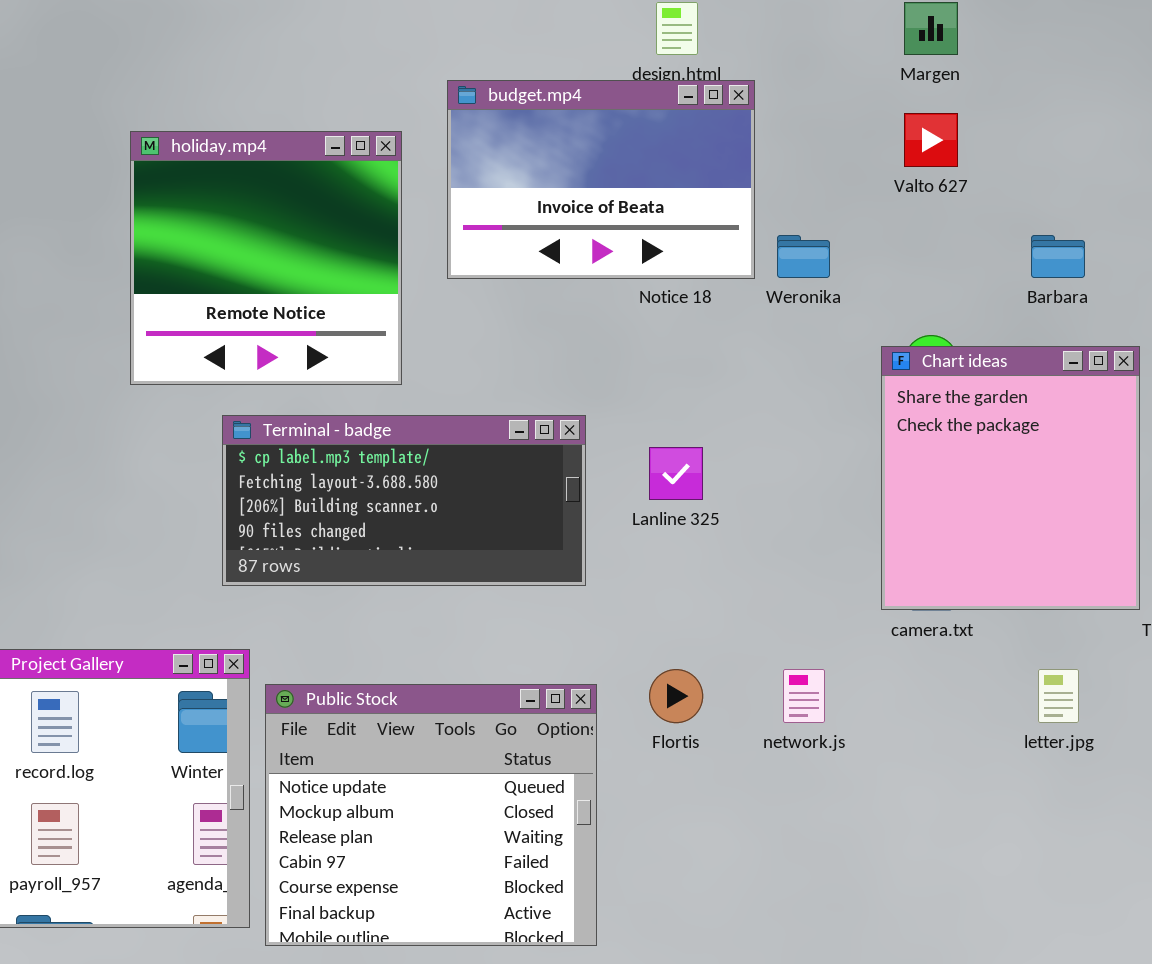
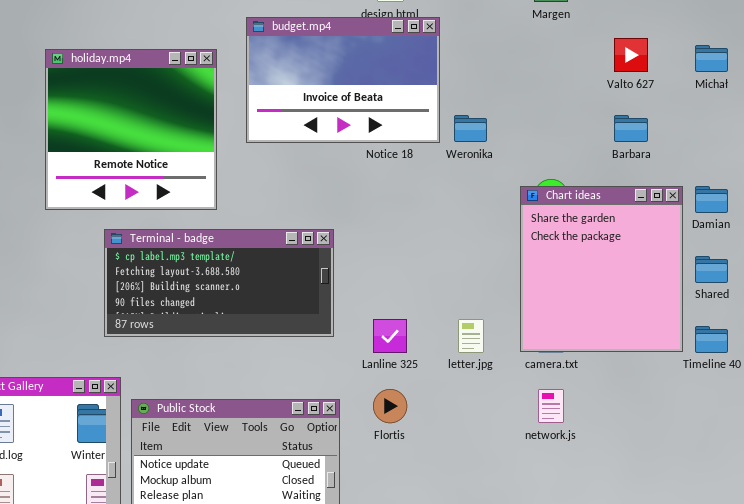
Valto 627: [904,113,958,167] -> [614,38,648,72], moved
Lanline 325: [649,447,703,500] -> [373,319,407,353], moved
network.js: [783,669,825,723] -> [538,389,564,423], moved
letter.jpg: [1038,669,1079,723] -> [458,319,484,353], moved

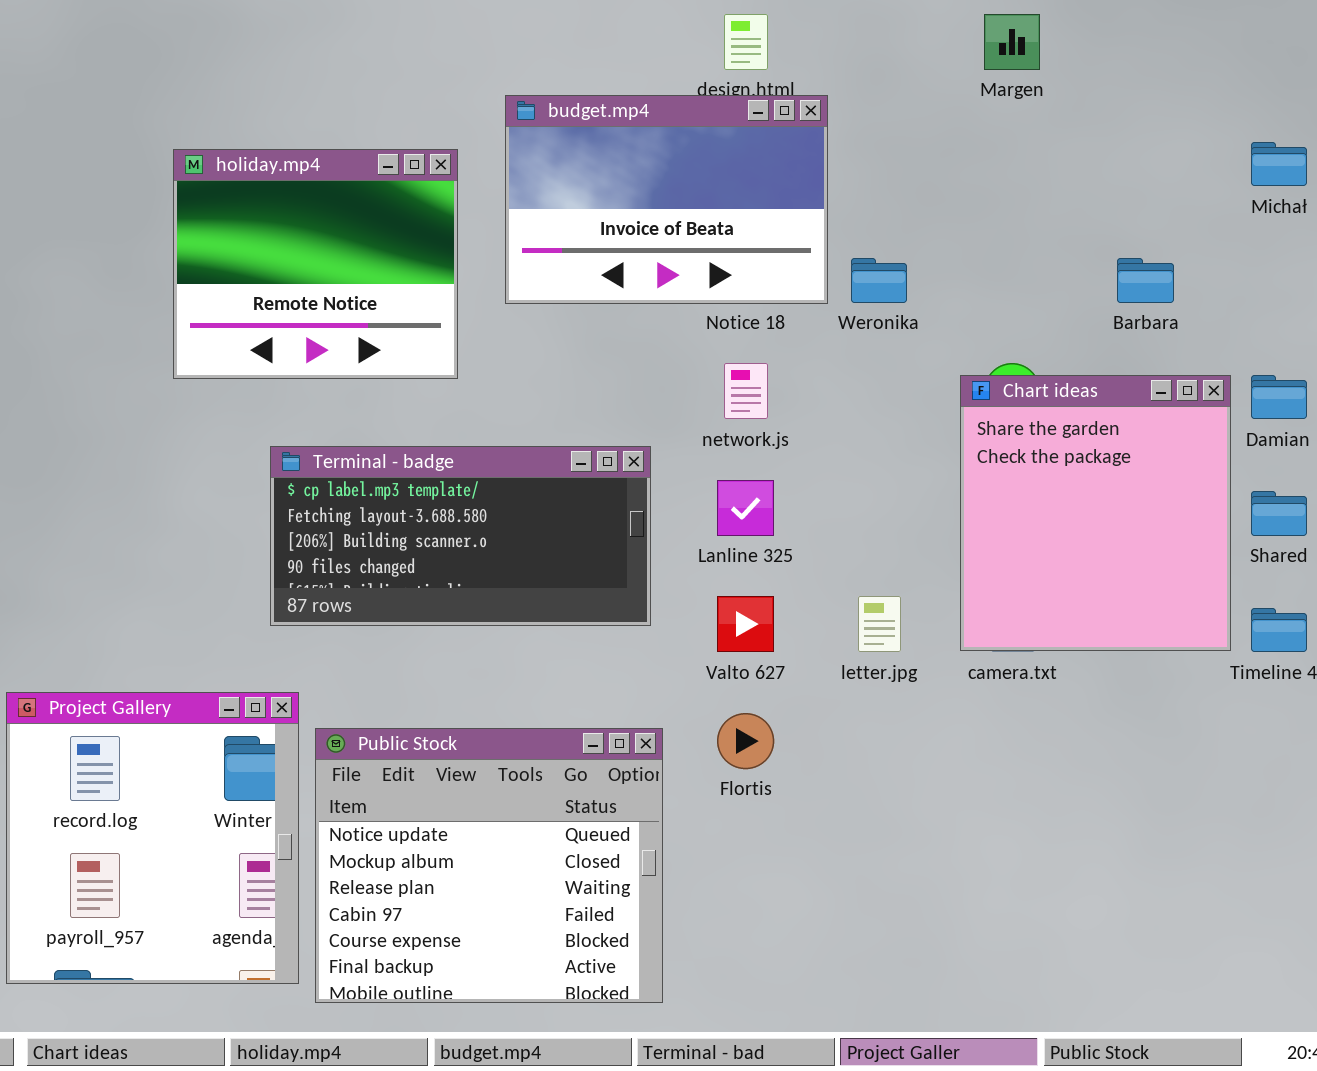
Valto 627: [614,38,648,72] -> [717,596,774,652], moved
holiday.mp4: [45,49,217,210] -> [173,149,458,379], resized
Lanline 325: [373,319,407,353] -> [717,480,774,536], moved
network.js: [538,389,564,423] -> [724,363,768,419], moved

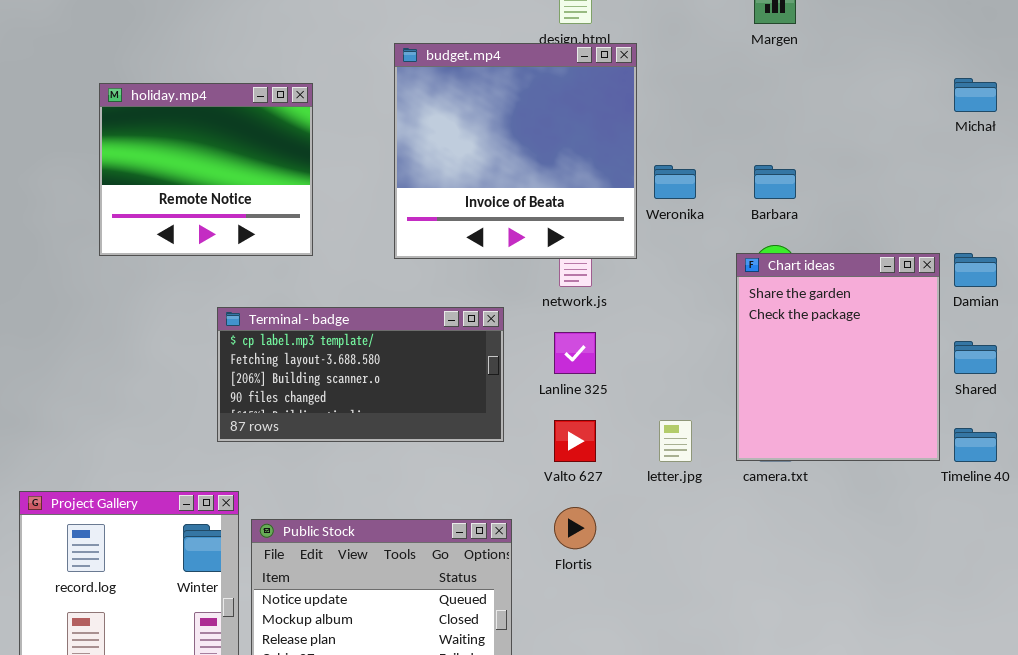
budget.mp4: [505,95,828,304] -> [394,43,637,259], resized
holiday.mp4: [173,149,458,379] -> [99,83,313,256], moved
Barbara: [1117,258,1174,303] -> [754,165,796,199], moved

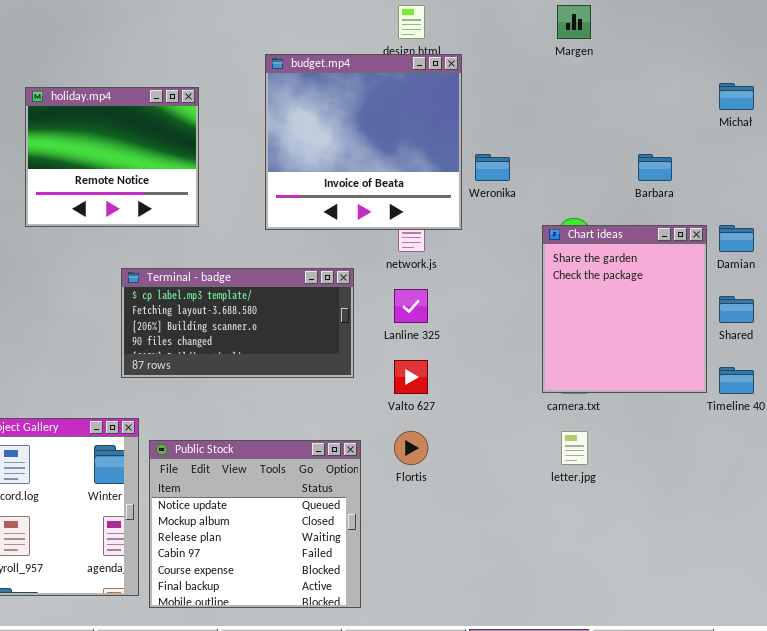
Barbara: [754,165,796,199] -> [638,154,672,181], moved
letter.jpg: [659,420,692,462] -> [561,431,588,465], moved

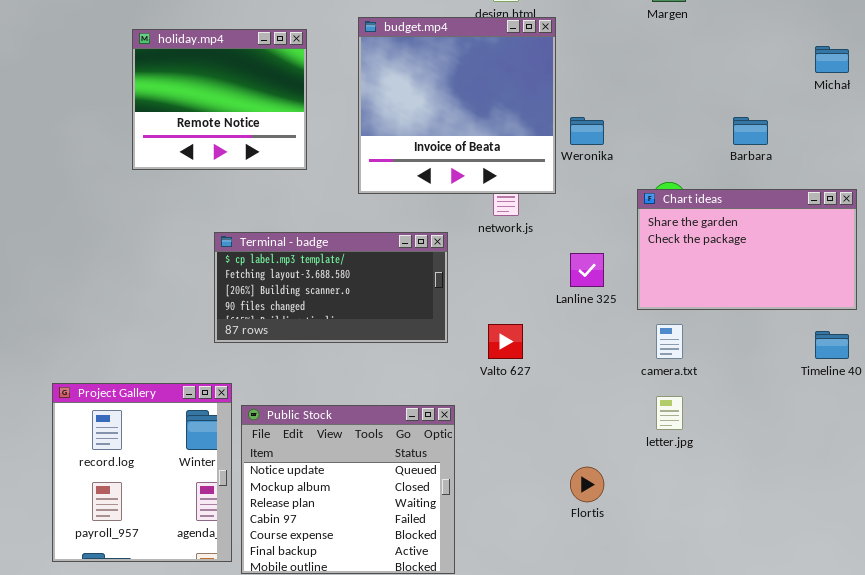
holiday.mp4: [25,87,199,227] -> [132,29,307,170], moved
Chart ideas: [542,225,707,393] -> [637,189,857,310], resized
Lanline 325: [394,289,428,323] -> [570,253,604,287], moved
Flortis: [394,431,428,465] -> [570,467,604,502], moved

